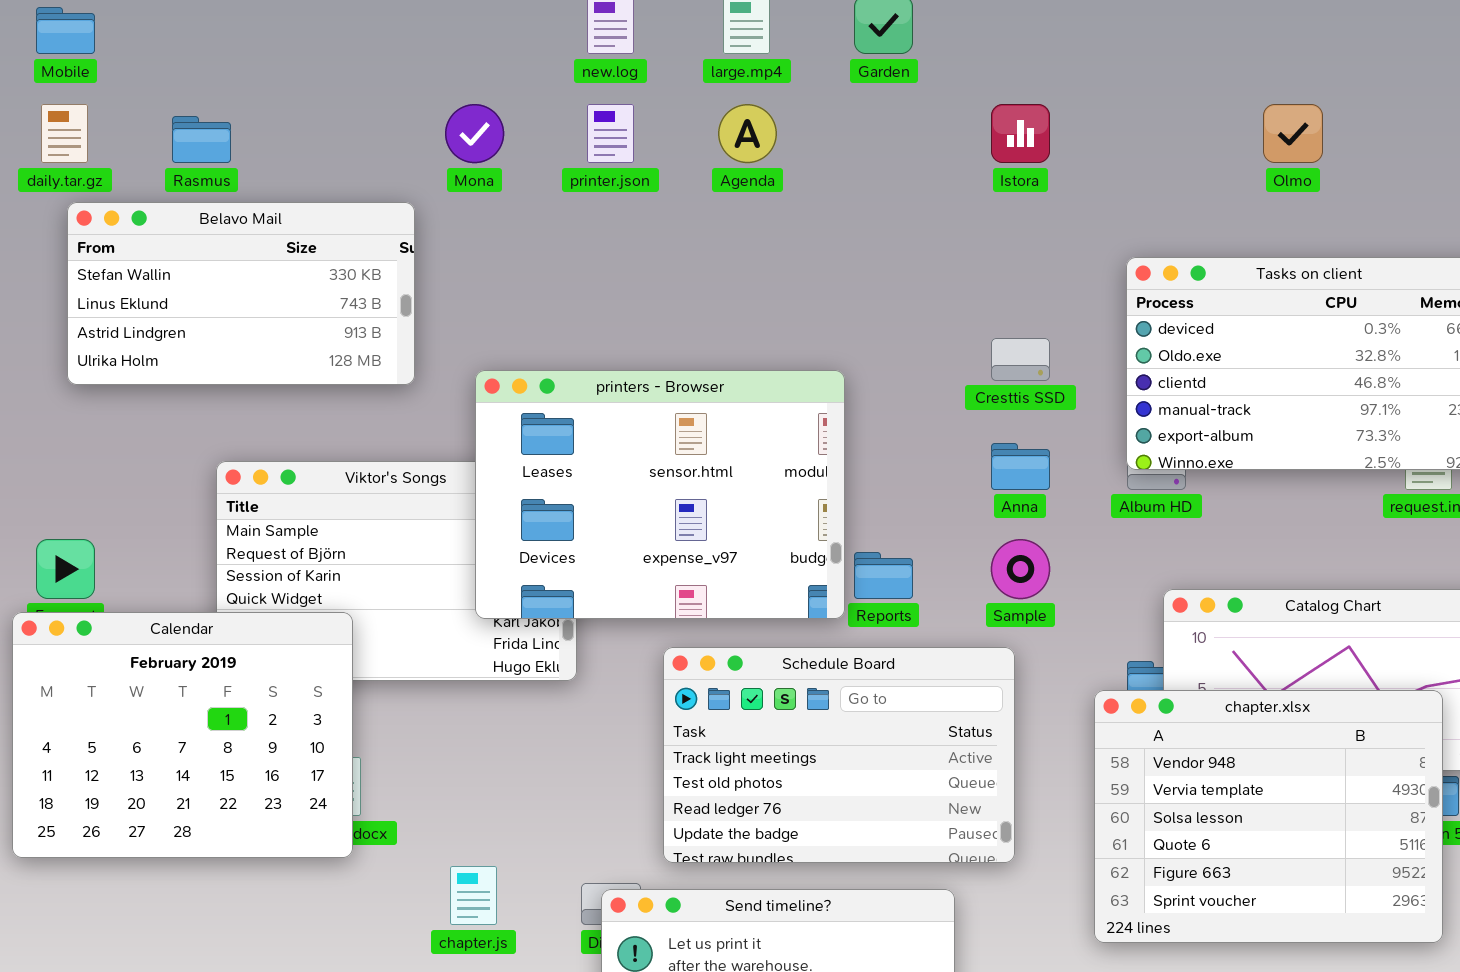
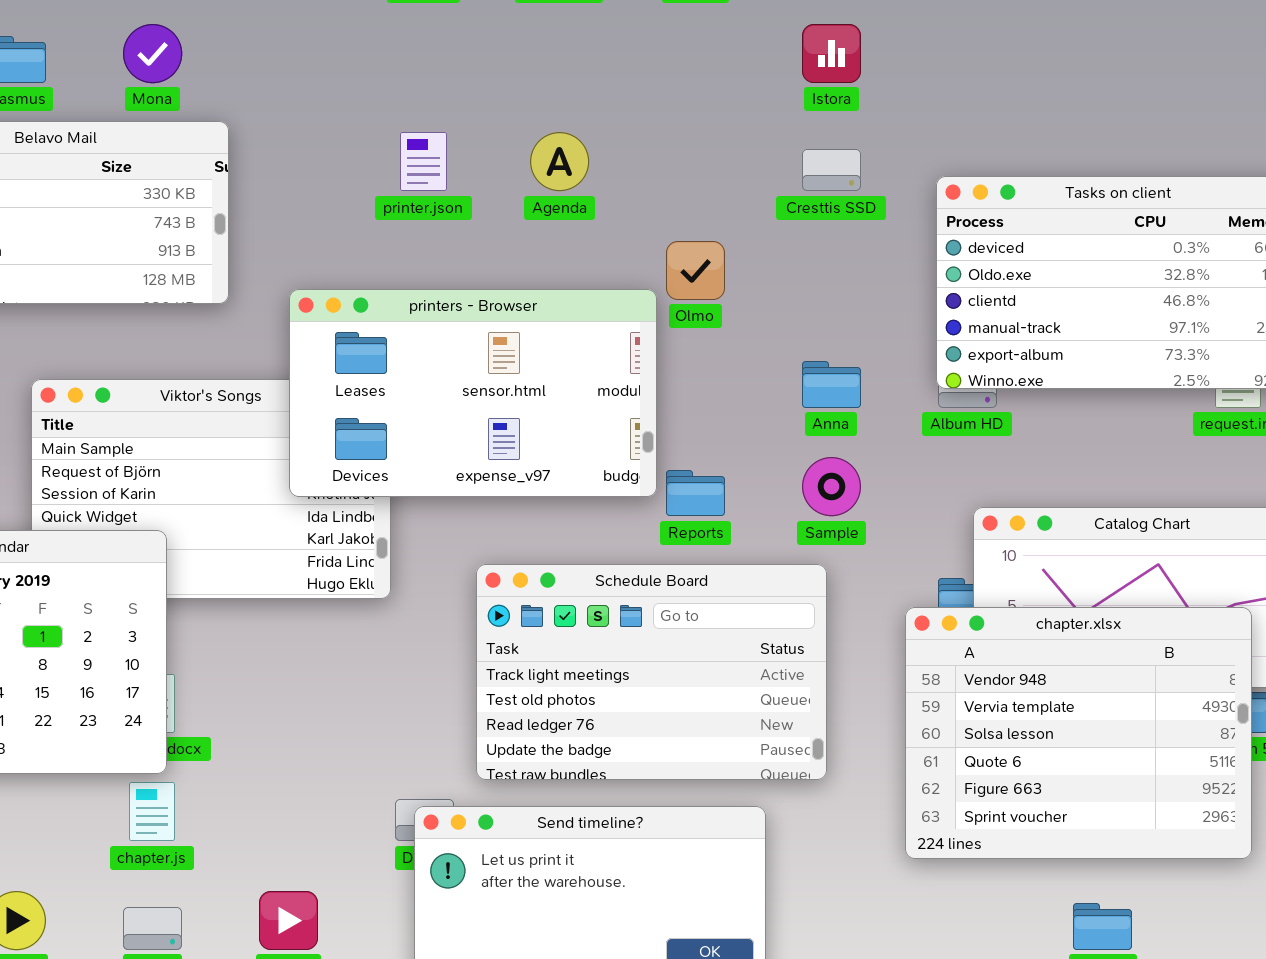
Mona: [445,104,504,163] -> [123,24,182,83], moved
printer.json: [587,104,634,163] -> [400,132,447,191], moved
Agenda: [718,104,777,163] -> [530,132,589,191], moved
Olmo: [1263,104,1323,163] -> [666,241,725,300], moved
Cresttis SSD: [991,338,1050,381] -> [802,149,861,191], moved
printers - Browser: [475,370,845,619] -> [289,289,657,497], resized
chapter.js: [450,866,497,925] -> [129,782,175,841], moved

